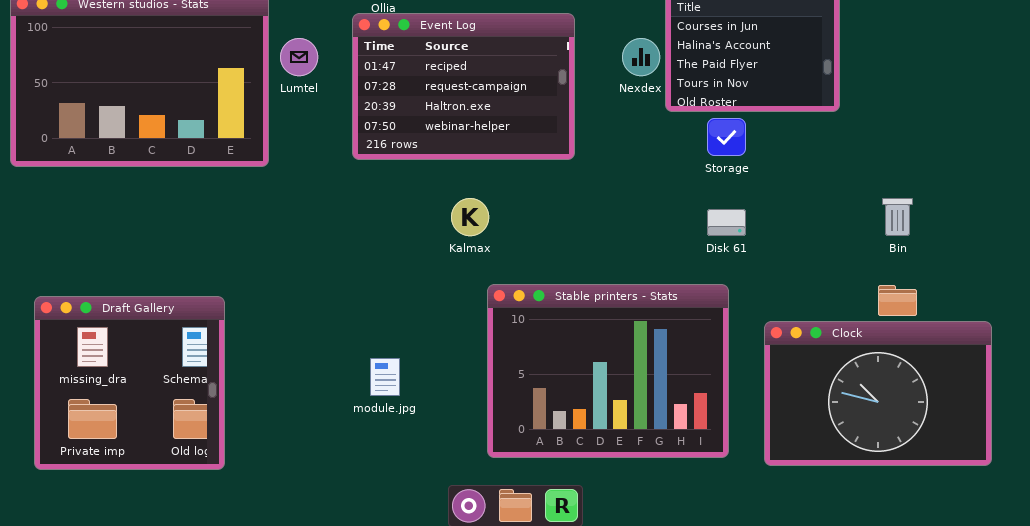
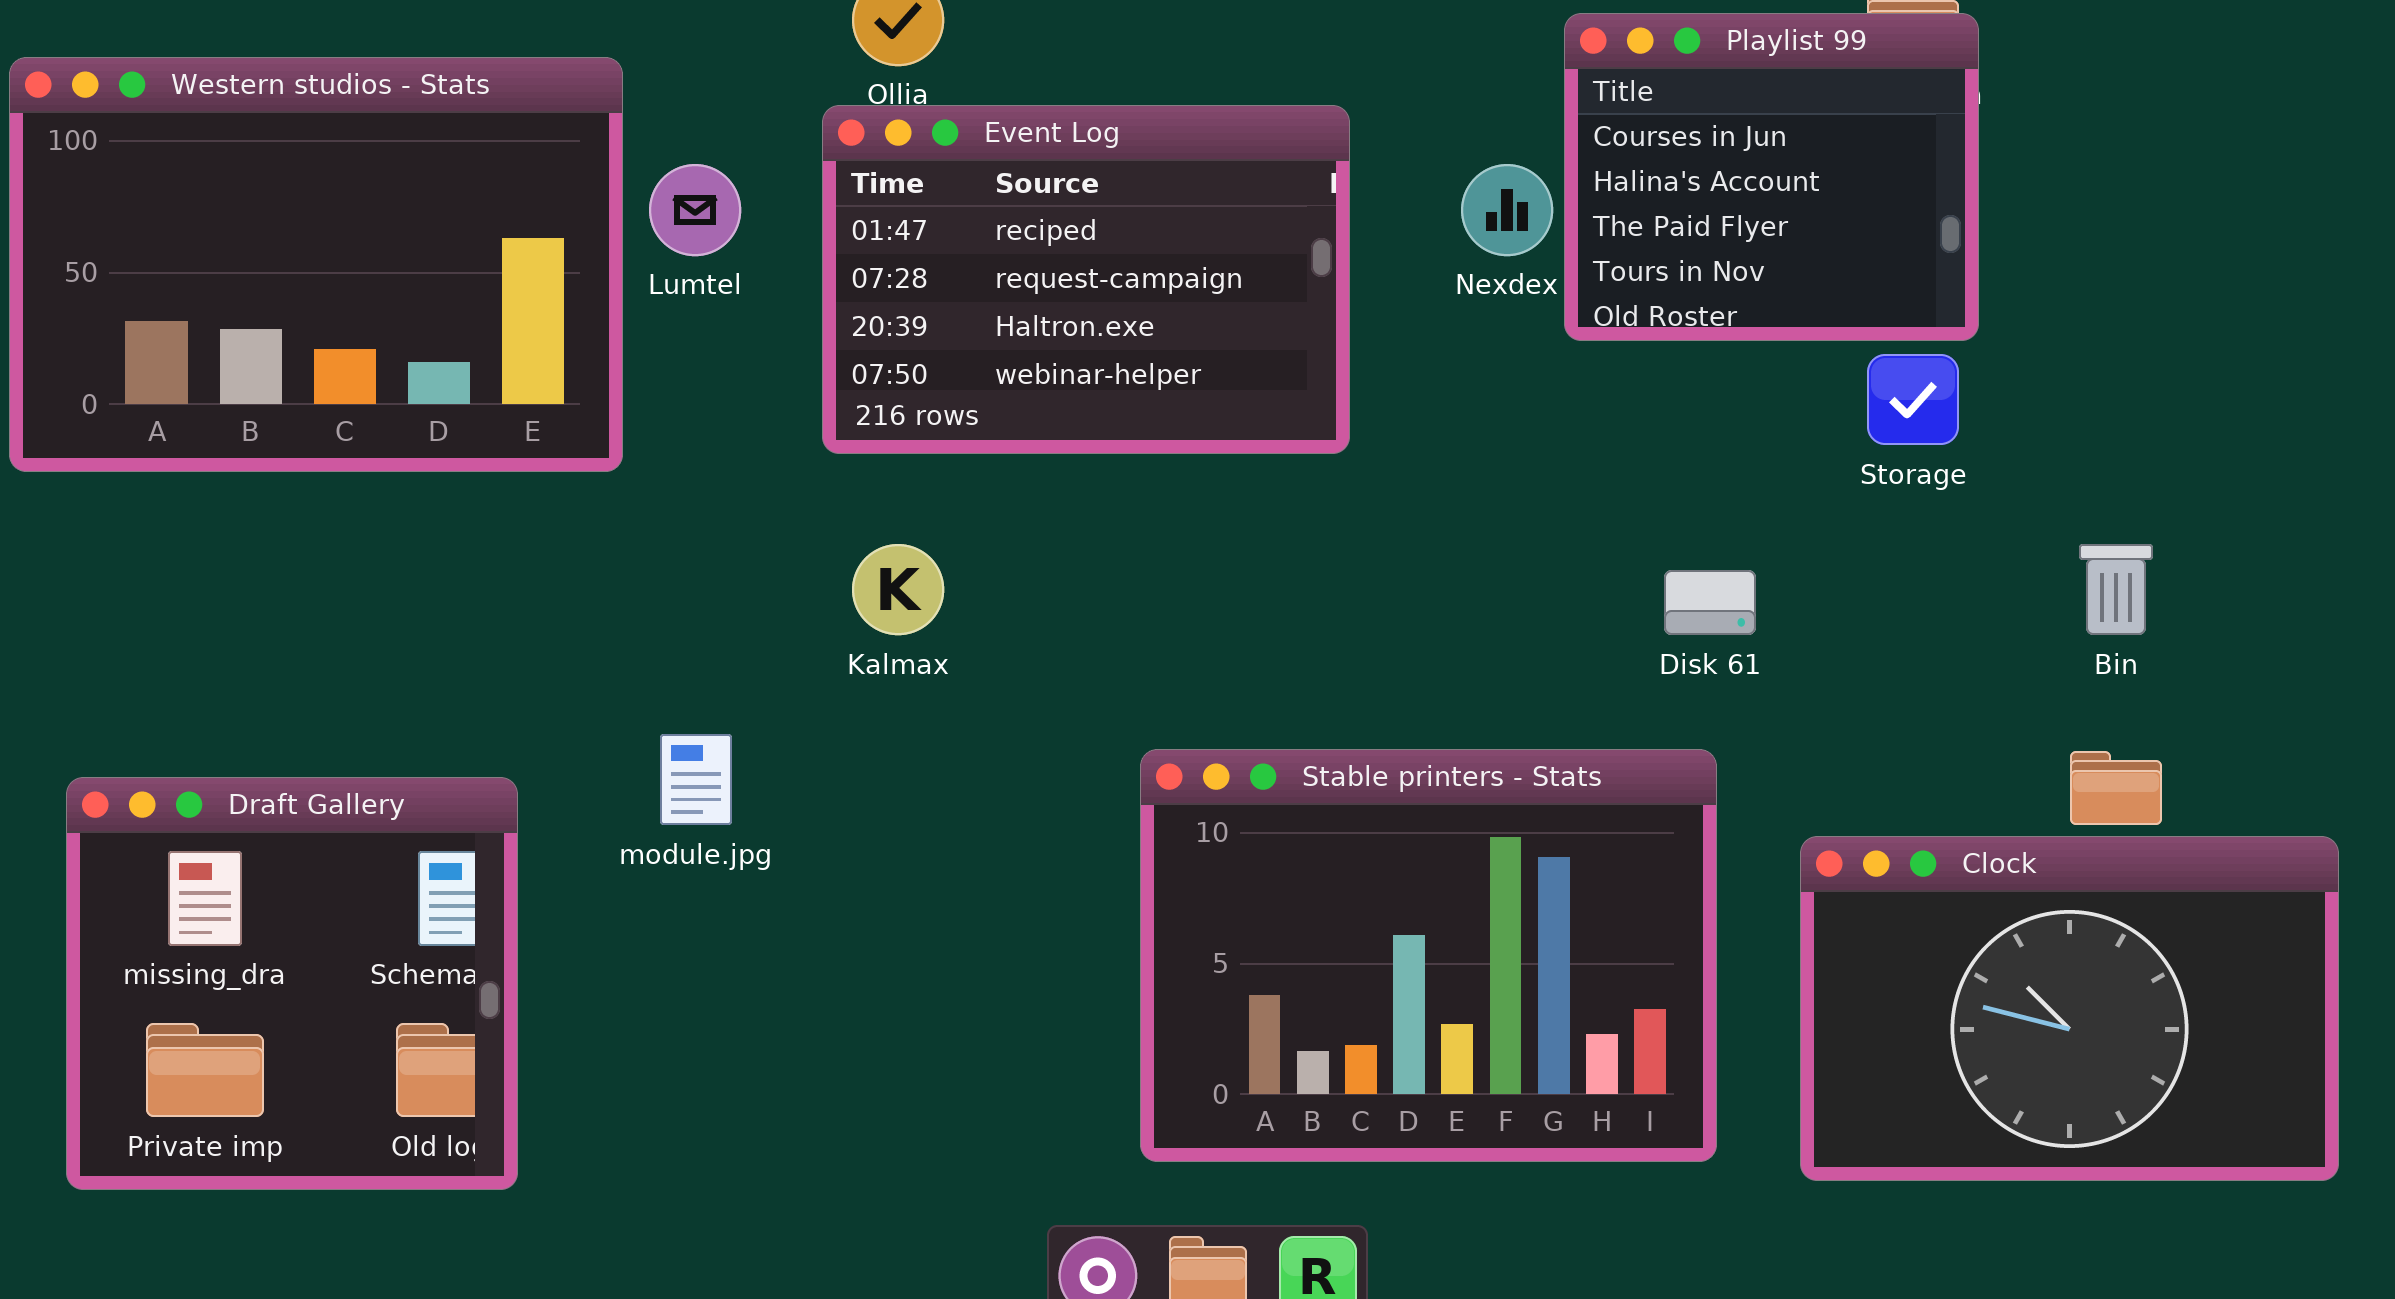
Storage: [707,118,746,156] -> [1867,354,1959,445], moved
Kalmax: [451,198,489,236] -> [852,544,944,635], moved
module.jpg: [370,358,400,396] -> [660,734,732,825], moved

